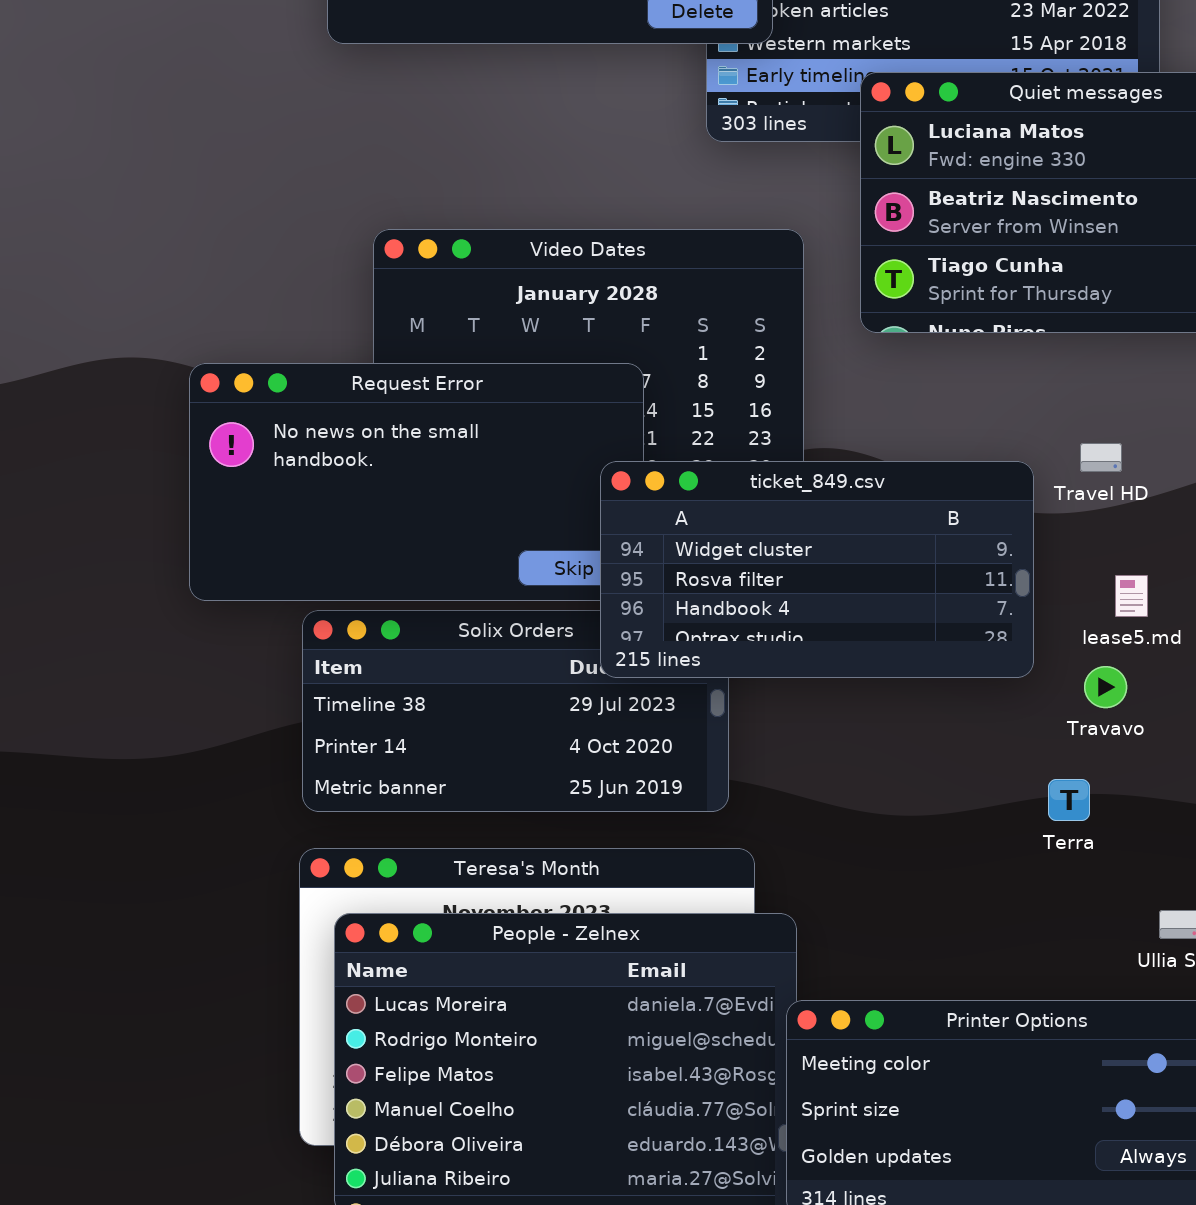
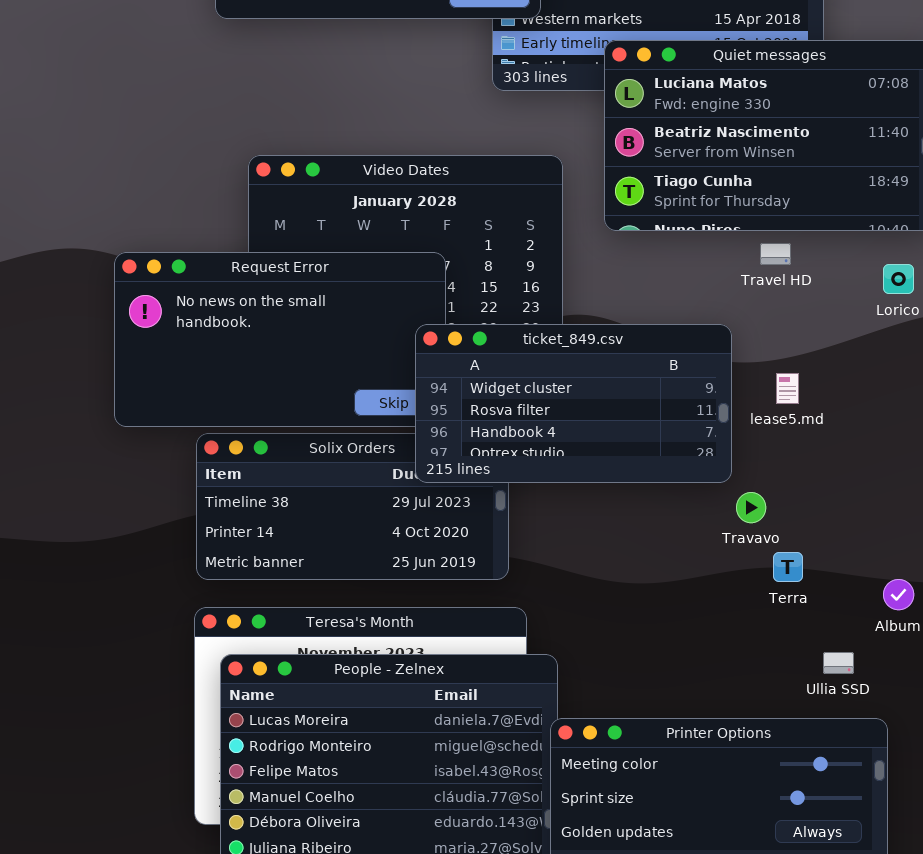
Travel HD: [1080,443,1122,472] -> [760,243,791,265], moved
lease5.md: [1115,575,1148,617] -> [776,373,799,404], moved
Travavo: [1084,666,1127,708] -> [736,492,766,523], moved
Terra: [1048,779,1090,821] -> [773,552,803,582], moved

